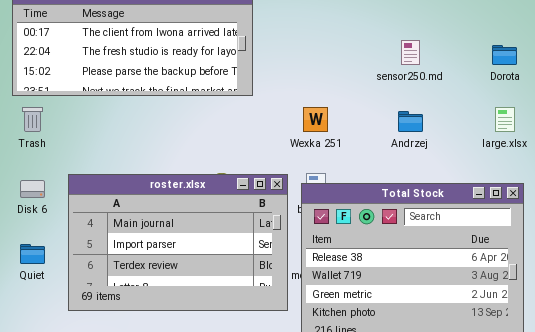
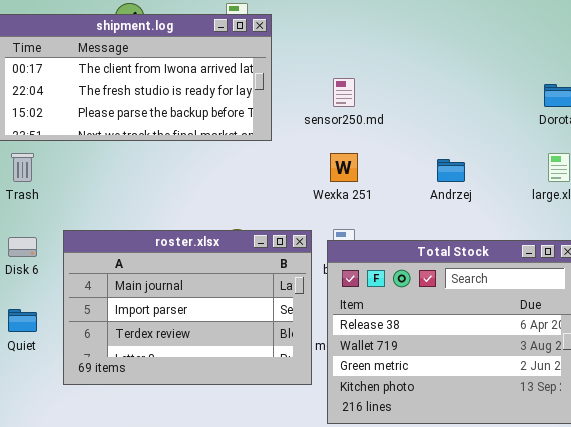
sensor250.md: [401,40,420,65] -> [333,78,355,107], moved

